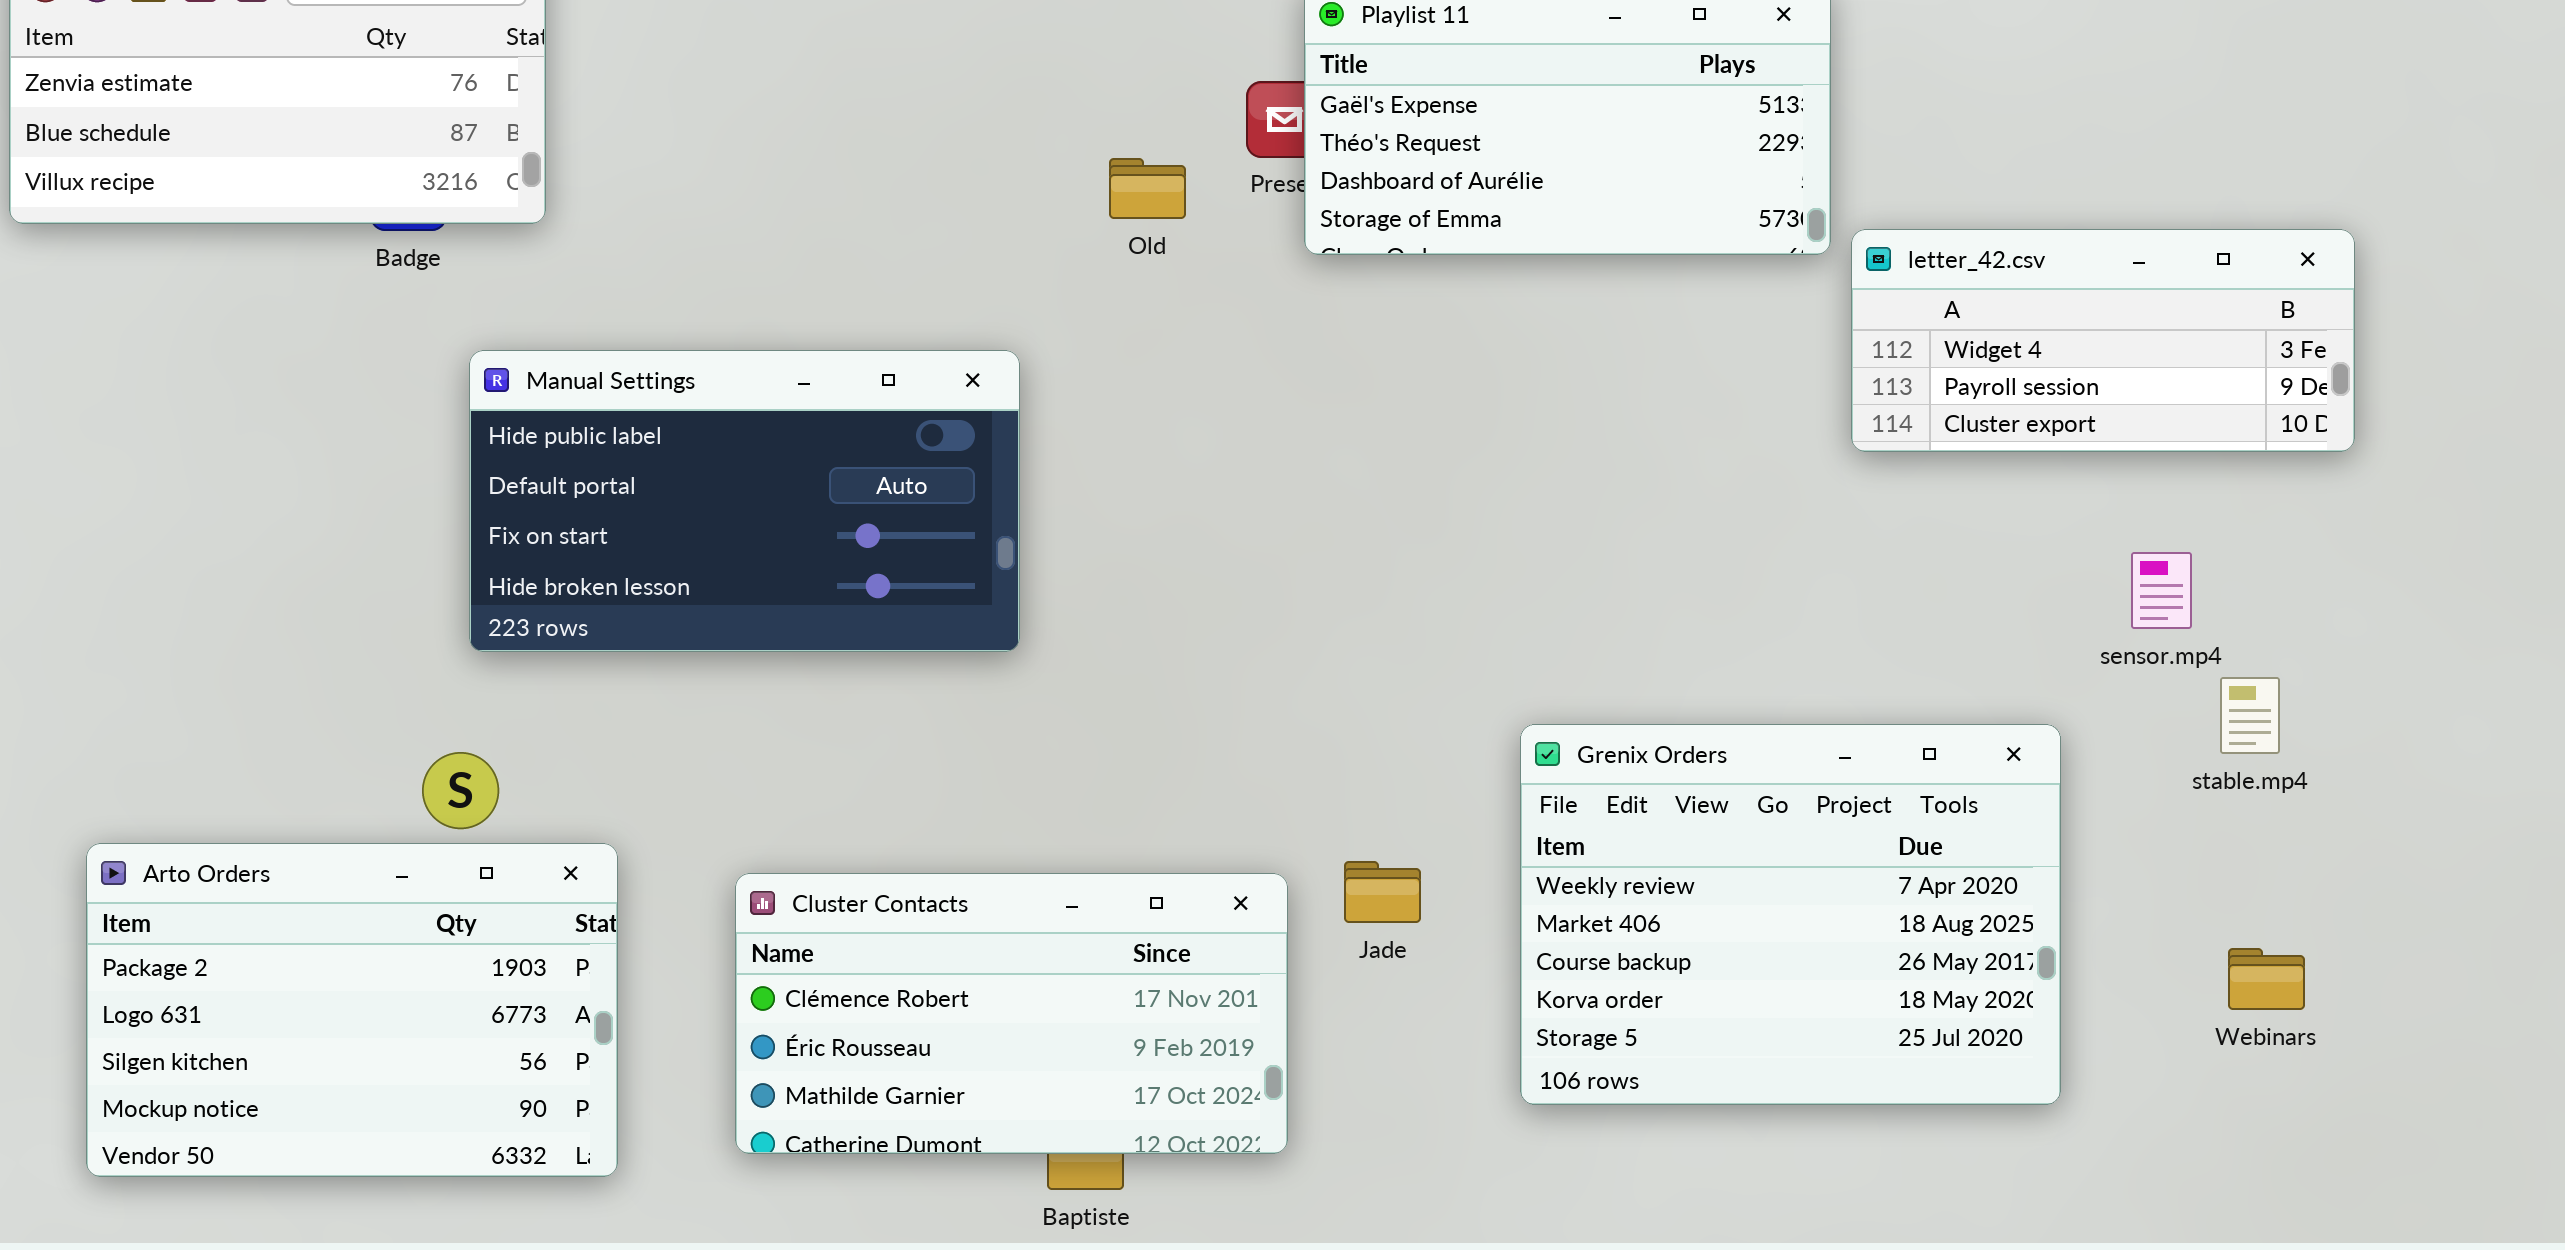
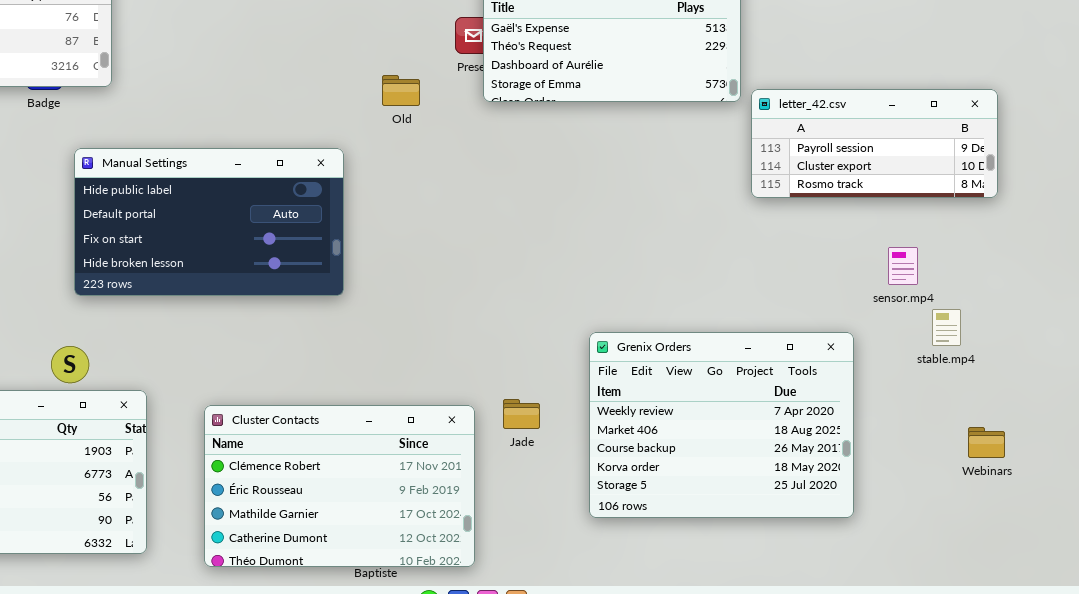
Old: [1109,158,1186,219] -> [382,75,420,106], moved
letter_42.csv: [1851,229,2355,452] -> [751,89,998,198], scrolled down 1 row
Cluster Contacts: [735,873,1288,1154] -> [204,405,475,567], resized
Webinars: [2228,948,2305,1010] -> [968,427,1005,458], moved

